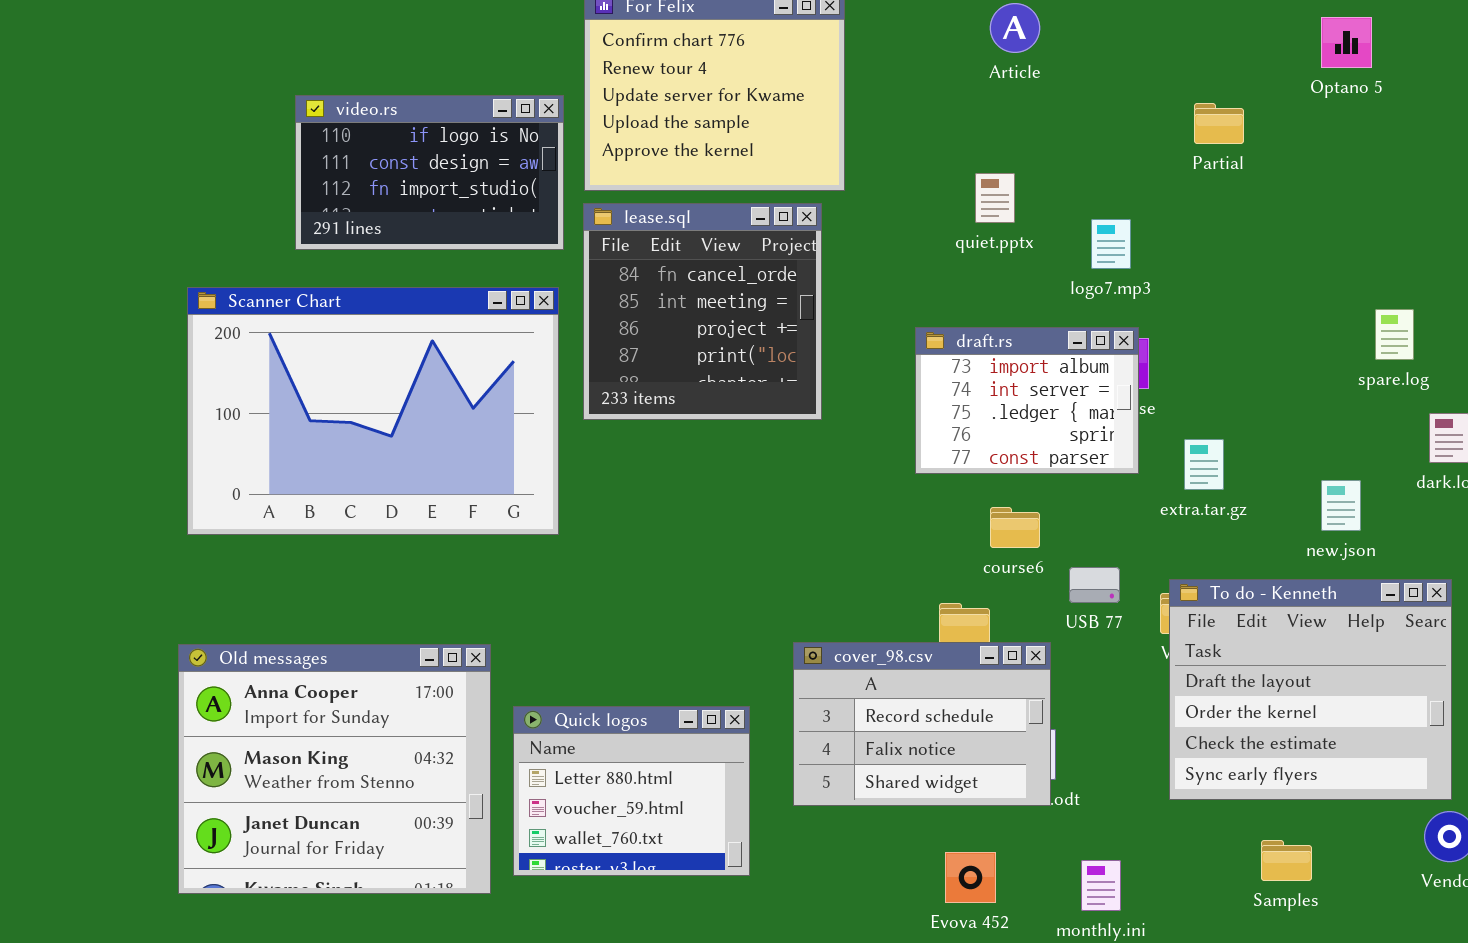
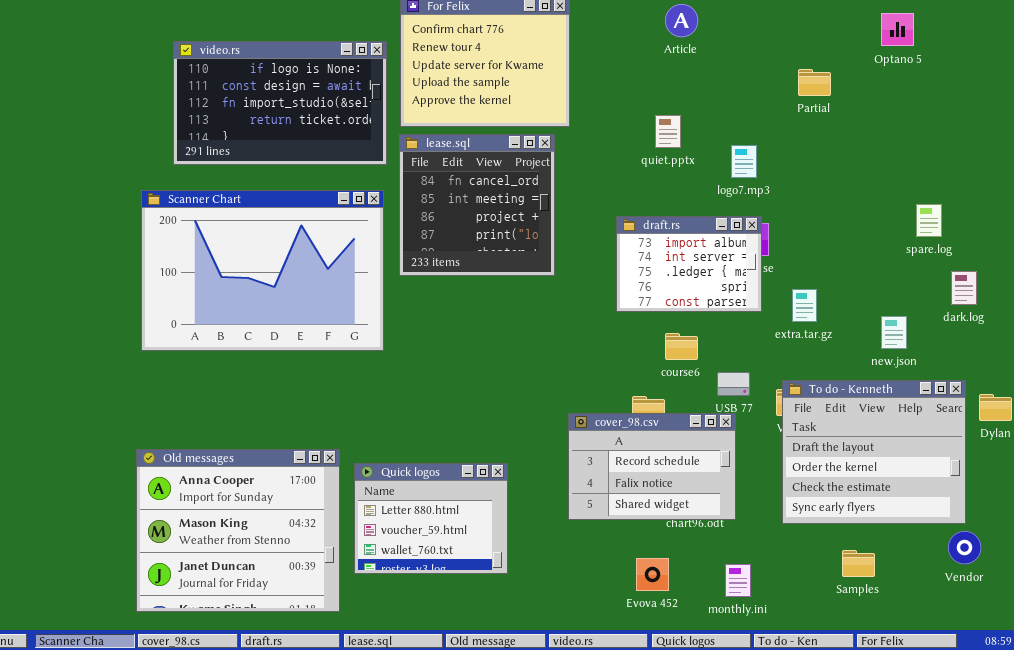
video.rs: [295,95,564,250] -> [173,41,387,165], resized
cover_98.csv: [793,642,1051,806] -> [568,413,736,520], moved
Old messages: [178,644,491,894] -> [136,449,340,612], moved

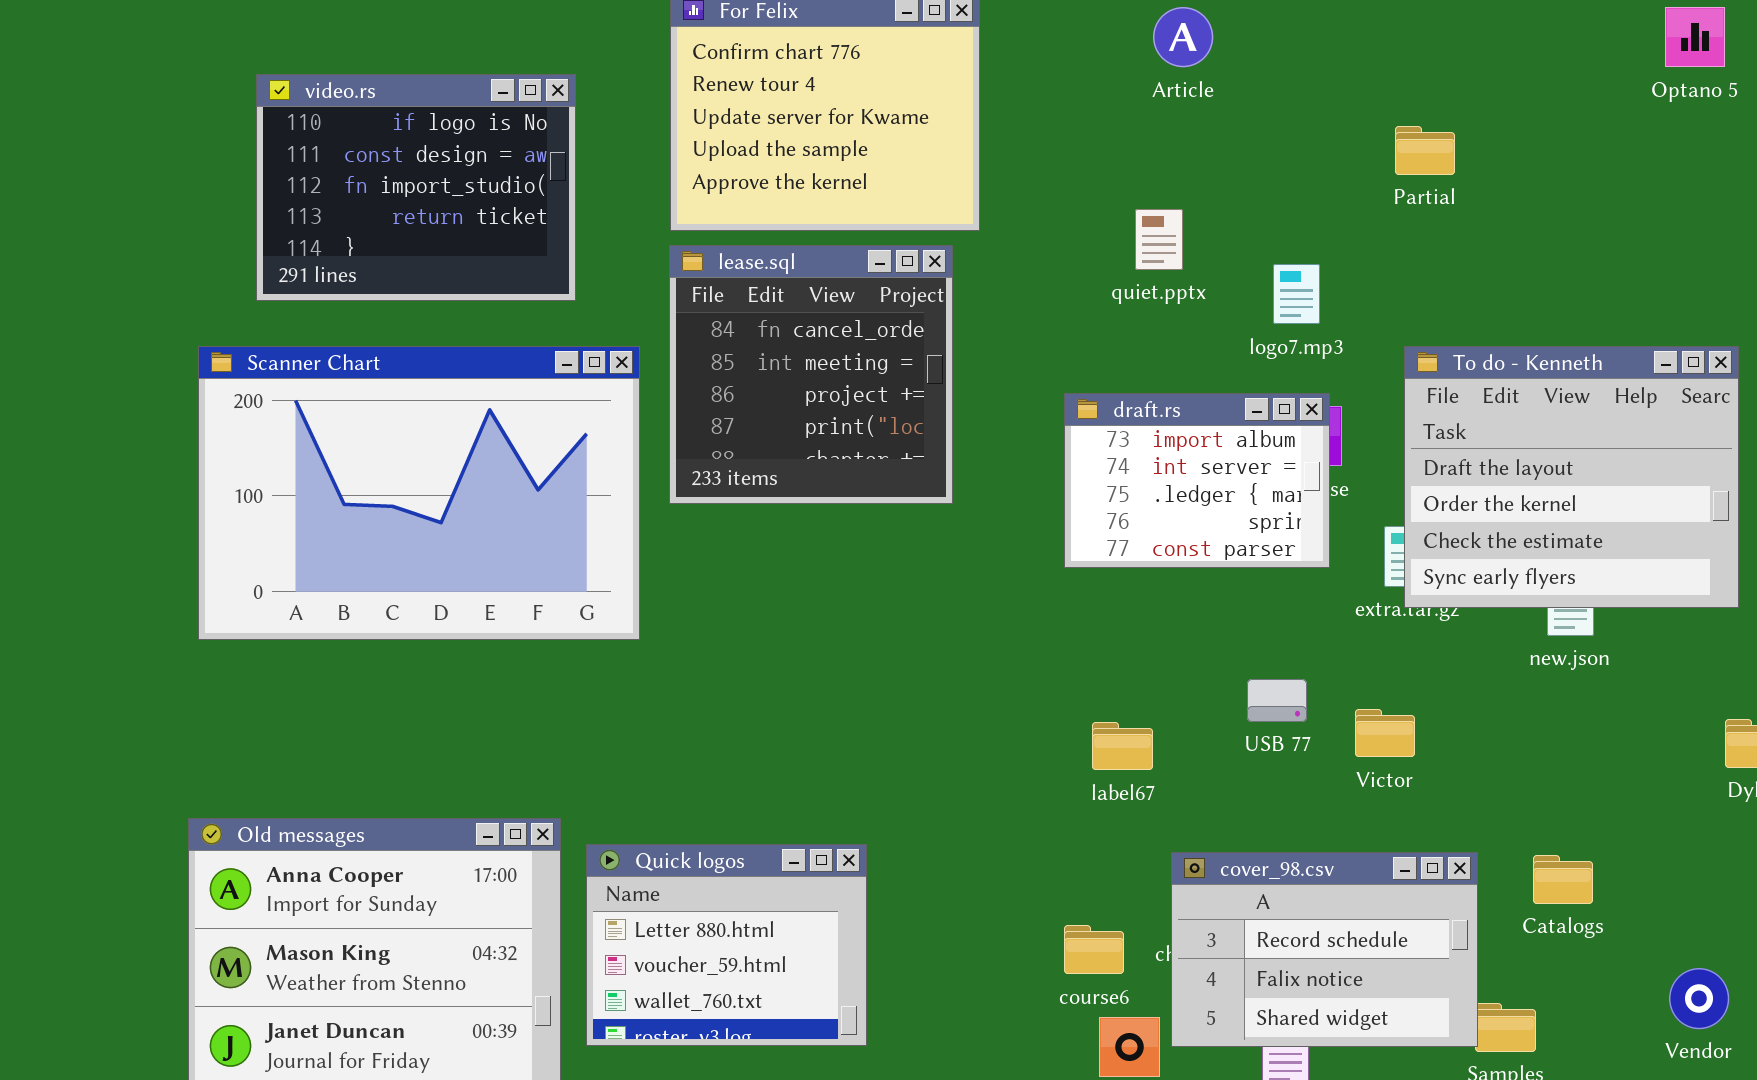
Optano 5: [881,13,914,46] -> [1665,7,1725,67], moved
video.rs: [173,41,387,165] -> [256,74,576,301], resized
course6: [665,333,698,360] -> [1064,925,1124,974], moved
To do - Kenneth: [782,380,966,524] -> [1404,346,1739,608], moved
cover_98.csv: [568,413,736,520] -> [1171,852,1478,1047], moved

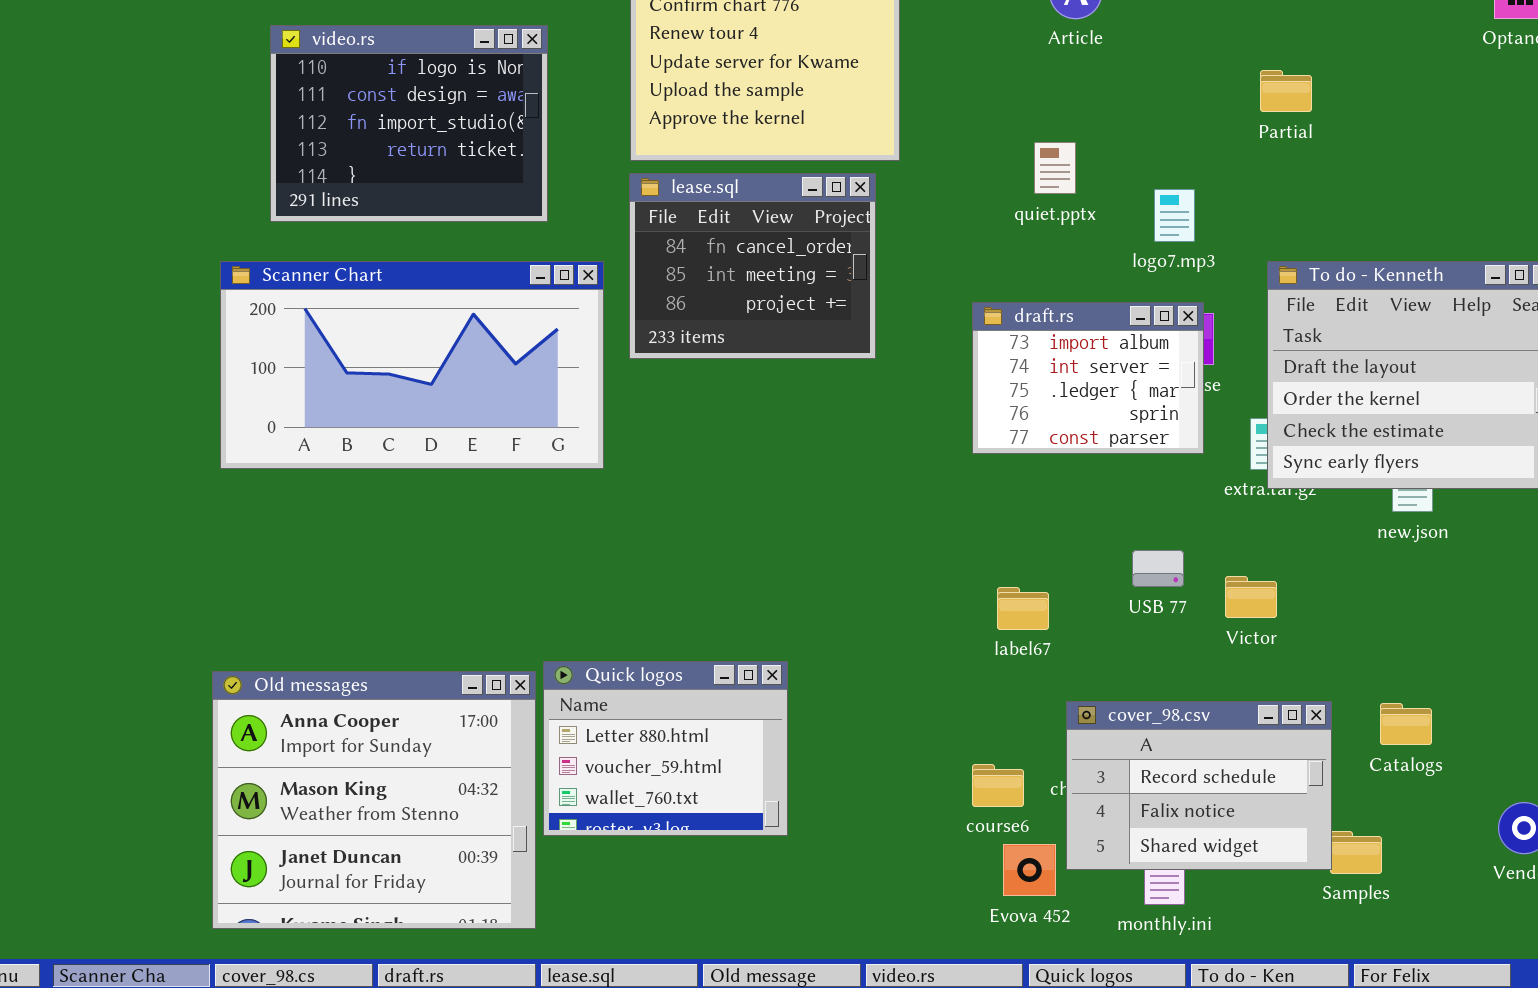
lease.sql: [669,245,953,504] -> [629,173,876,359], resized
Scanner Chart: [198,346,640,640] -> [220,261,604,469], resized
Quick logos: [586,844,867,1046] -> [543,661,788,836], moved

